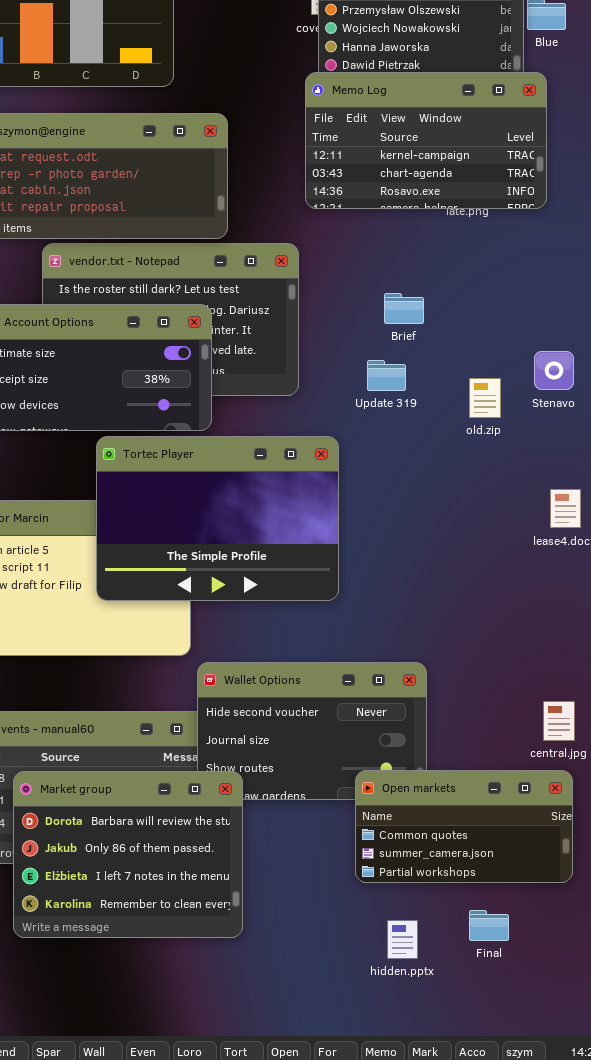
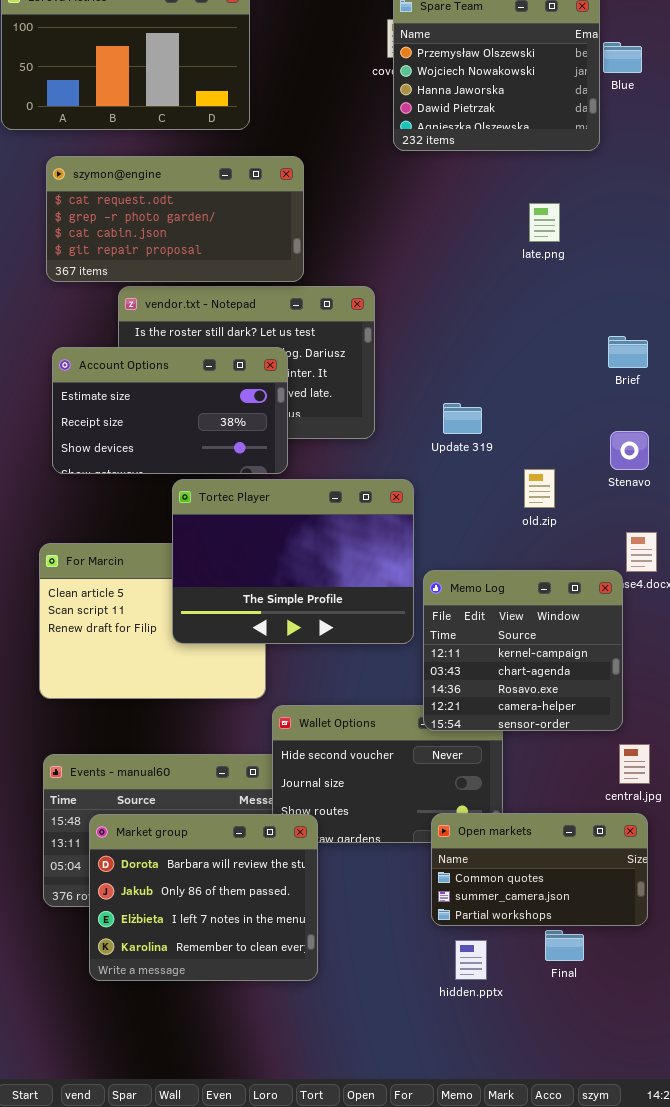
Memo Log: [305,72,547,209] -> [423,570,623,731], moved, resized
Brief: [384,293,424,324] -> [608,336,648,368], moved
Stenavo: [534,351,574,390] -> [610,431,649,470], moved
old.zip: [469,378,501,418] -> [524,469,555,508], moved
Final: [469,910,509,941] -> [545,930,584,961], moved
hidden.pptx: [387,920,418,959] -> [455,940,487,980], moved

